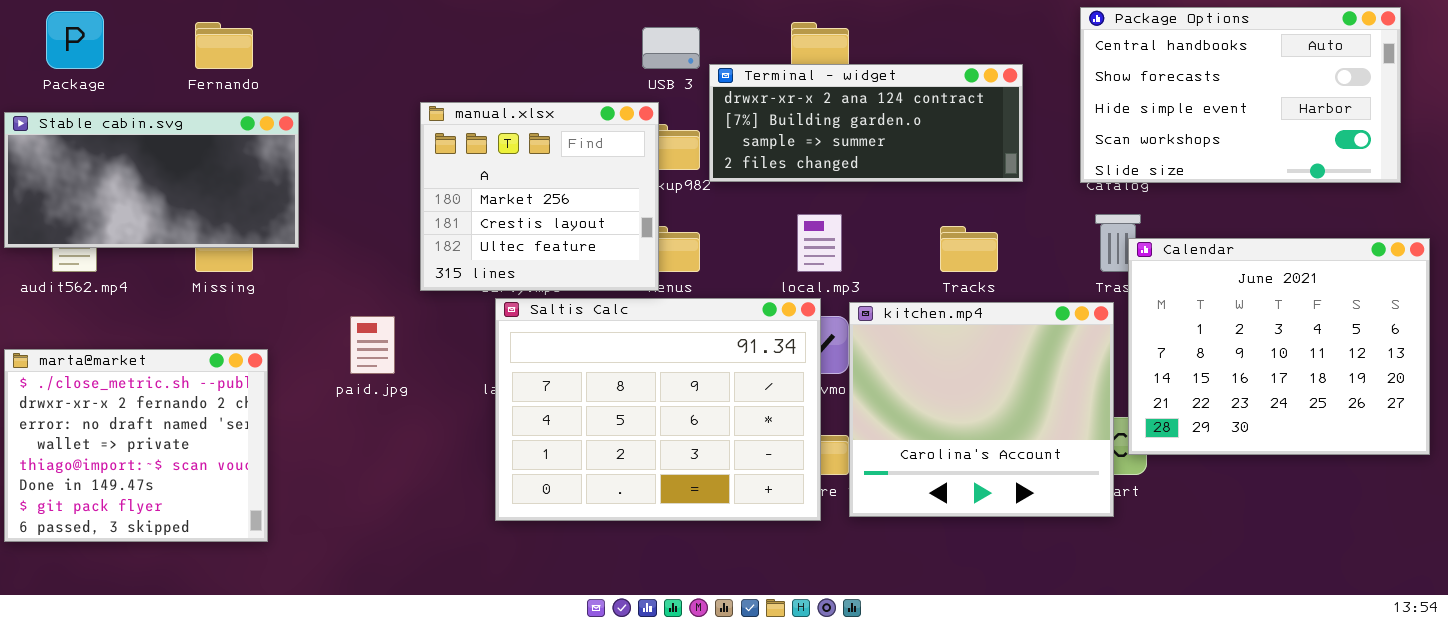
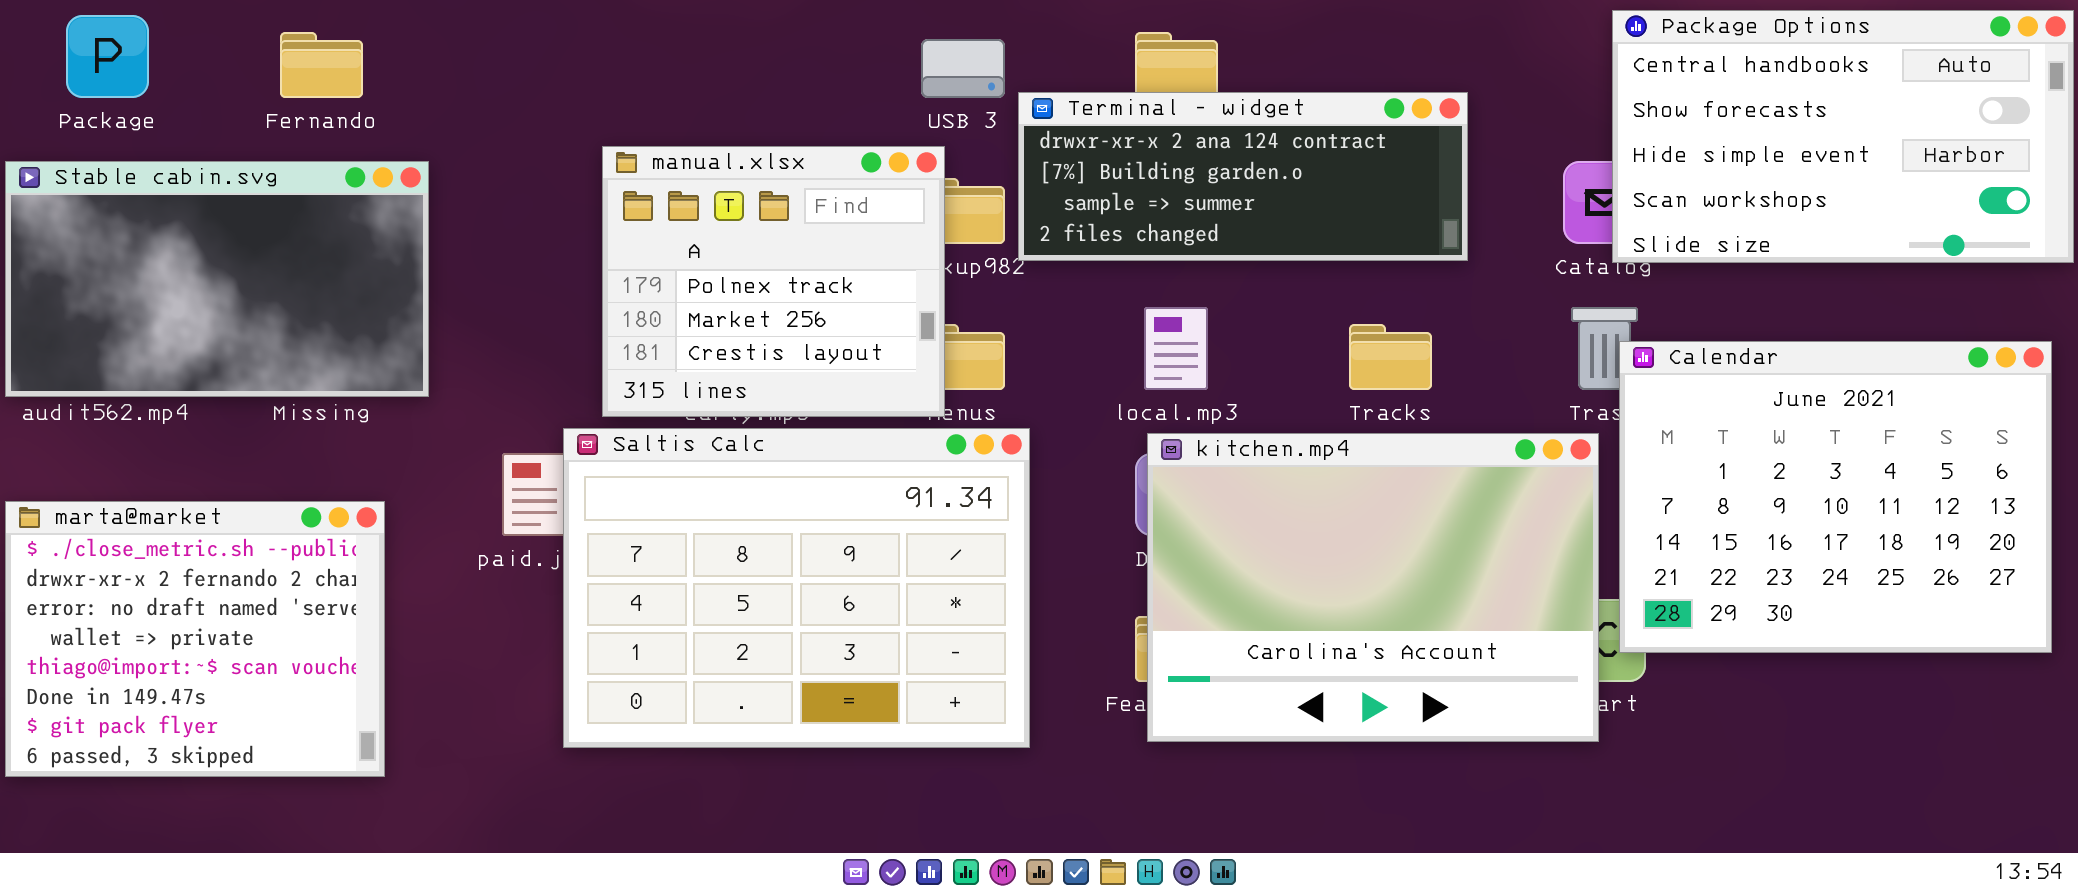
Package Options: [1080,7,1401,183] -> [1612,10,2074,263], moved
manual.xlsx: [420,102,659,291] -> [602,146,945,417], scrolled up 1 row
Stable cabin.svg: [4,112,299,248] -> [5,161,429,397], resized
Saltis Calc: [495,298,821,521] -> [563,428,1030,748], moved
kitchen.mp4: [849,302,1114,517] -> [1147,433,1599,742], resized

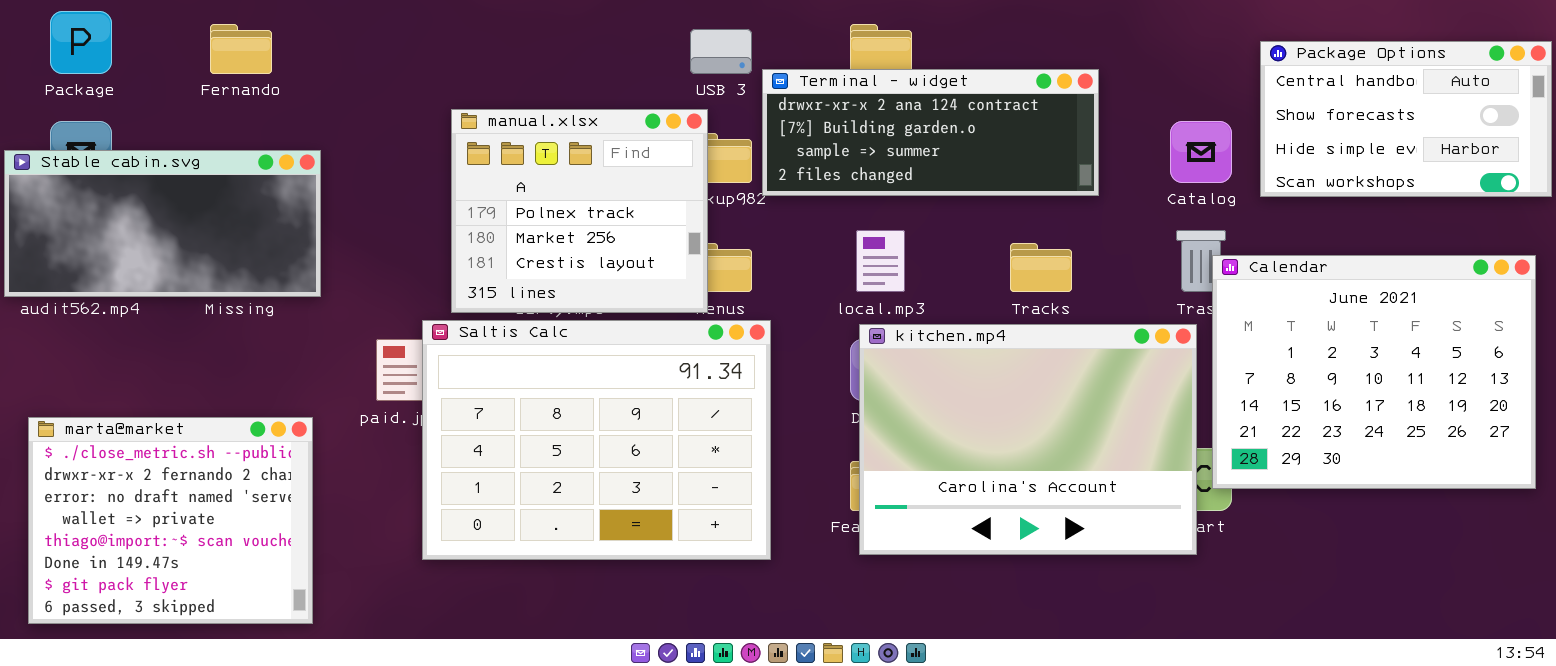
Package Options: [1612,10,2074,263] -> [1260,41,1552,197], resized
Stable cabin.svg: [5,161,429,397] -> [4,150,321,297], resized
marta@market: [5,501,385,777] -> [28,417,313,624], moved

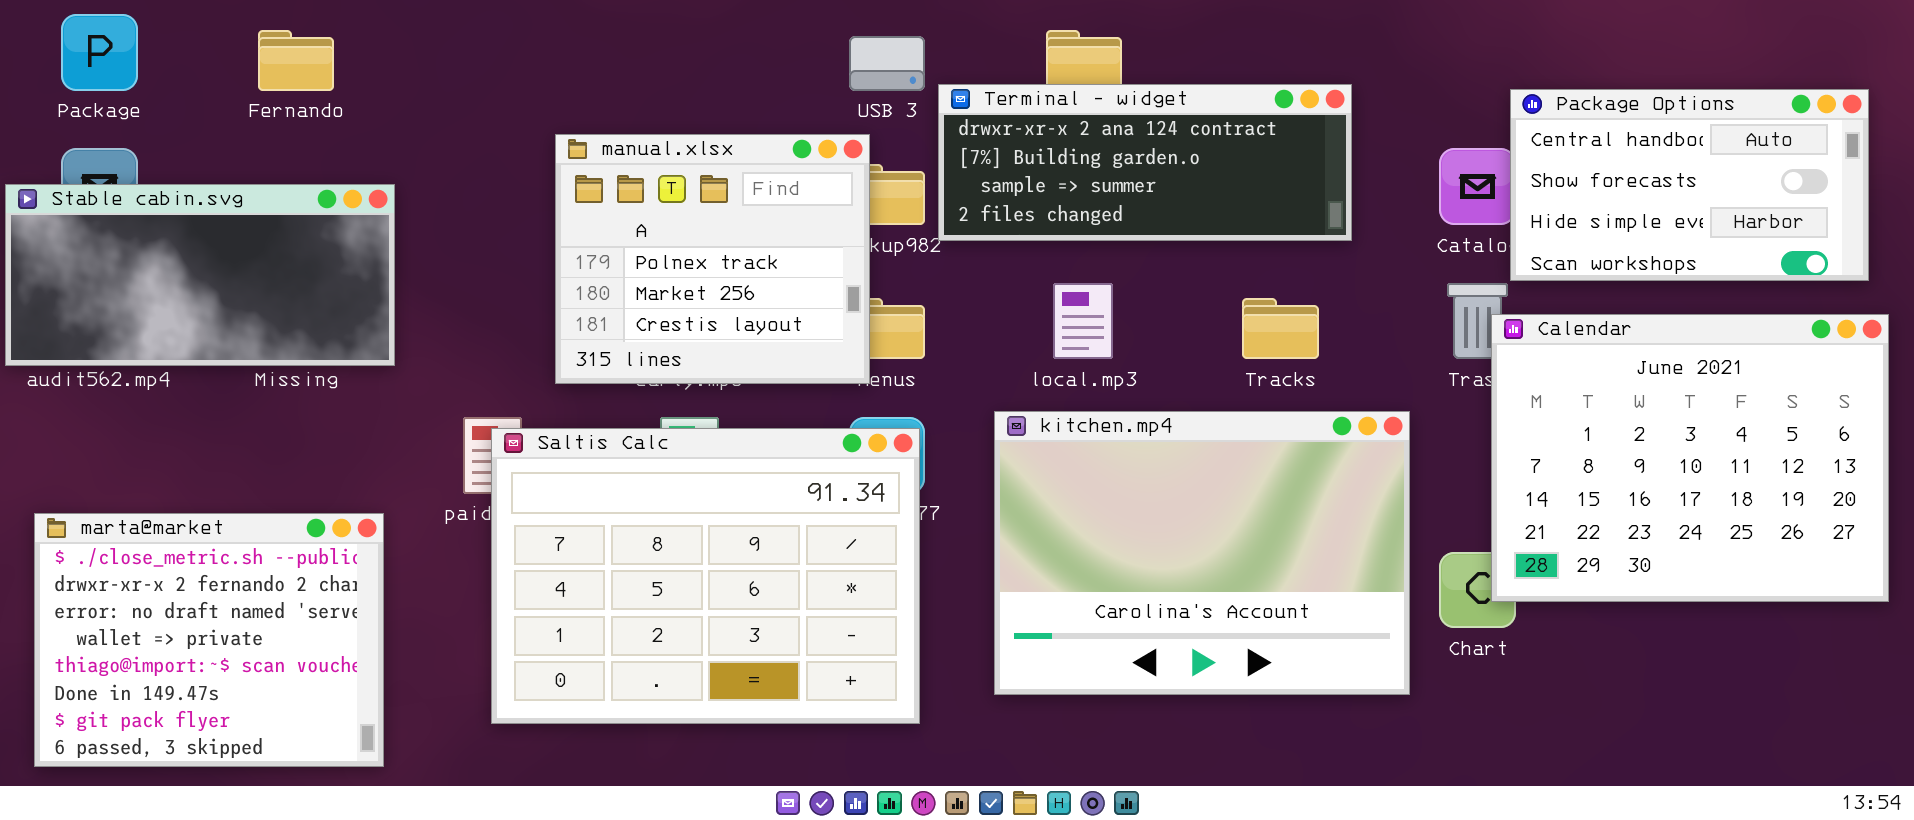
Package Options: [1260,41,1552,197] -> [1510,89,1869,281], moved
Saltis Calc: [422,320,771,560] -> [491,428,920,724], moved
kitchen.mp4: [859,324,1197,555] -> [994,411,1410,695], moved

